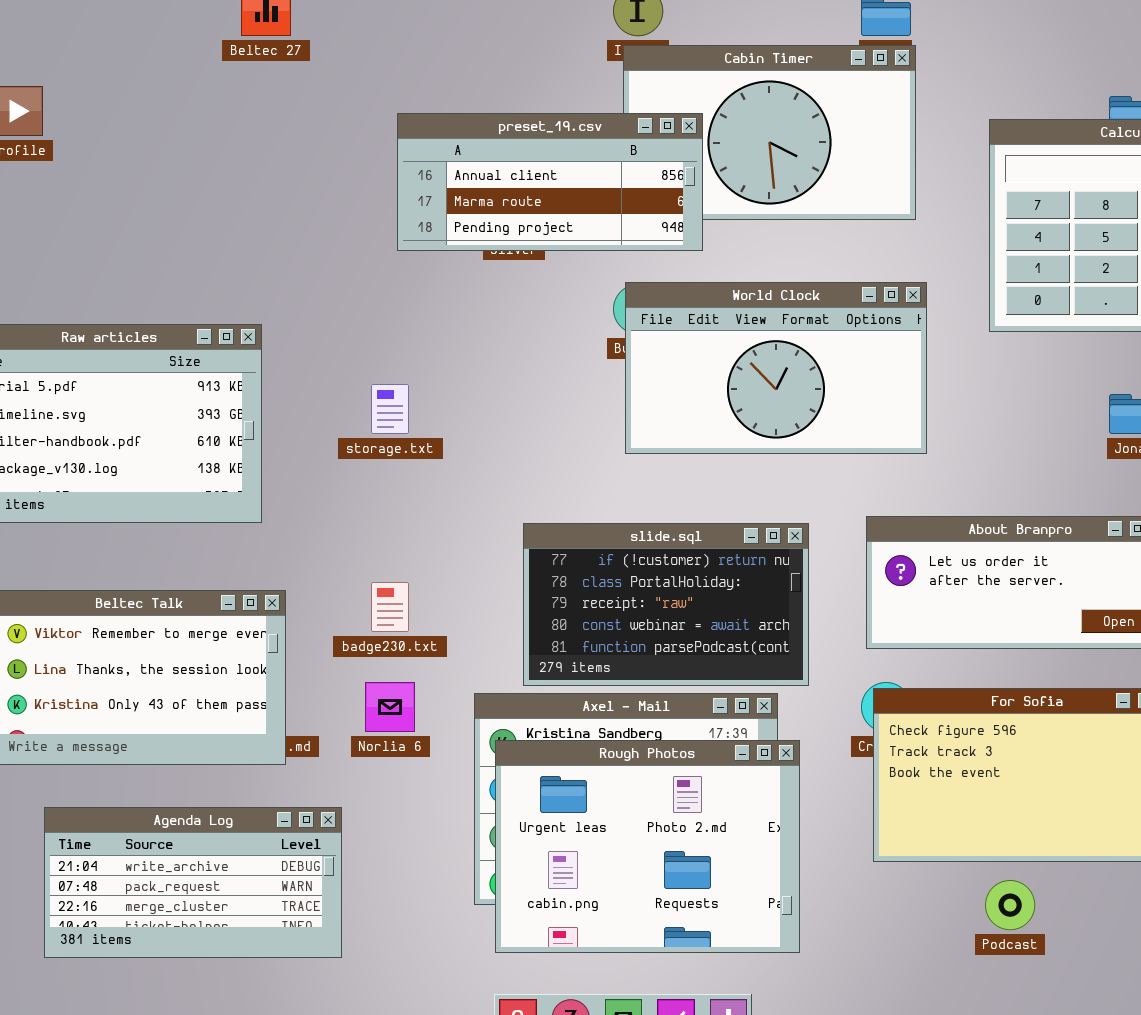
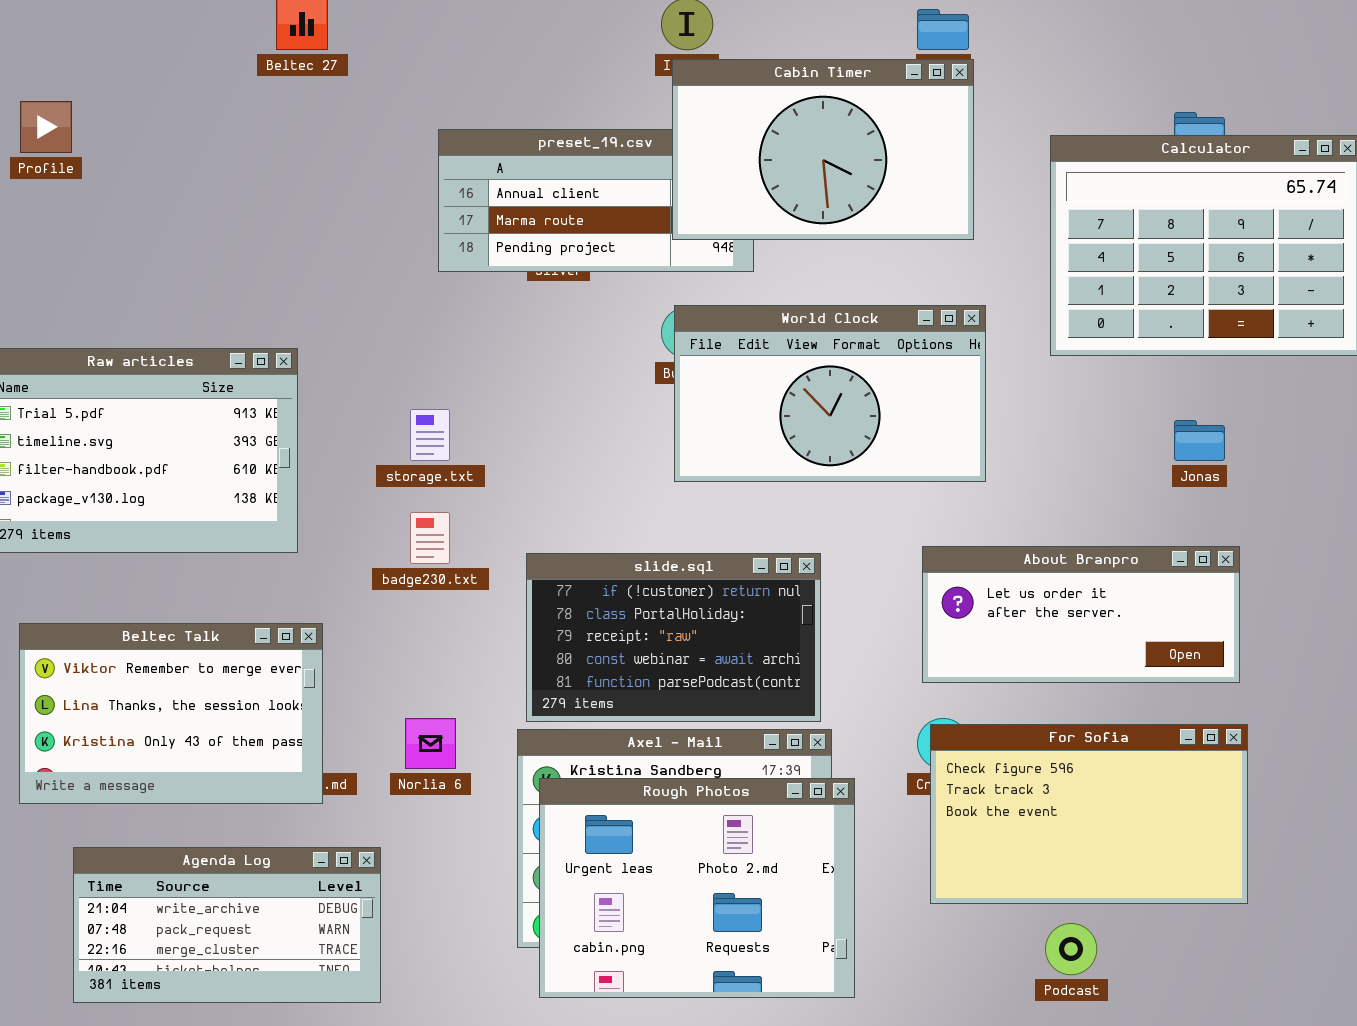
Cabin Timer: [623,45,916,220] -> [672,59,974,240], raised
slide.sql: [523,523,809,686] -> [526,553,821,722], moved
badge230.txt: [371,582,409,632] -> [410,512,450,564], moved

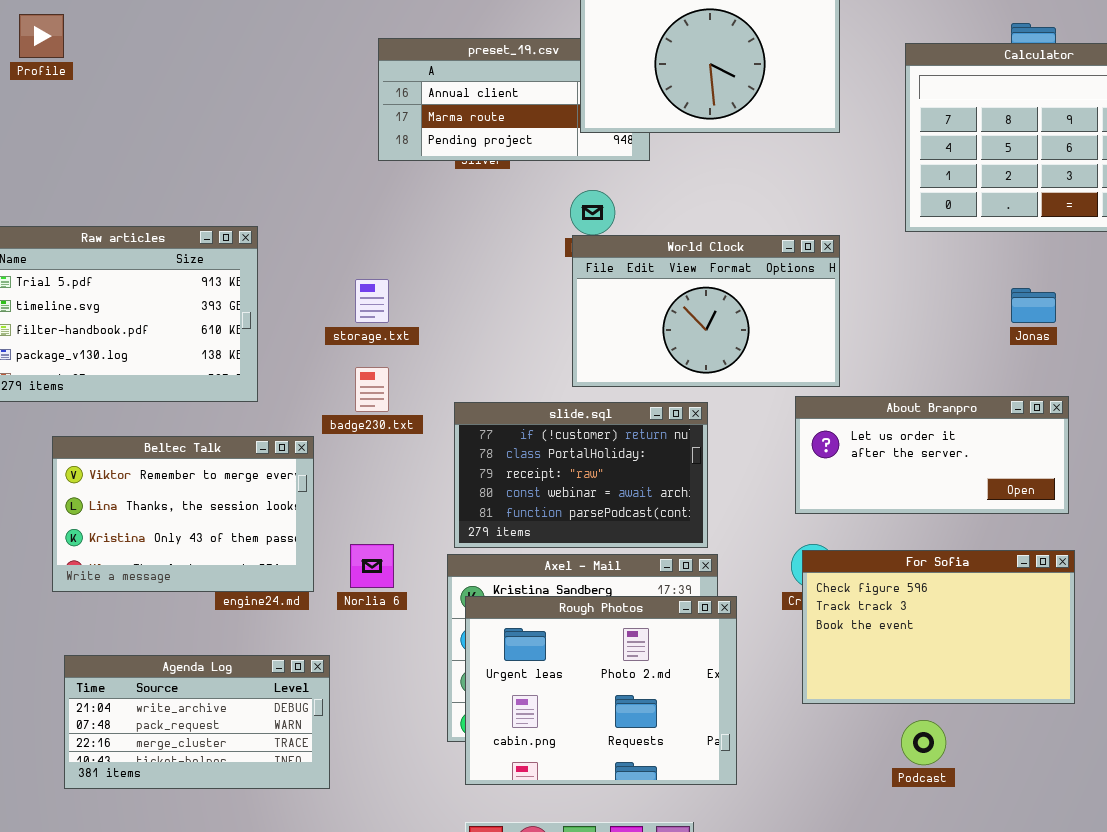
World Clock: [674,305,986,482] -> [572,235,840,387], moved
Beltec Talk: [19,623,323,804] -> [52,436,314,592], moved

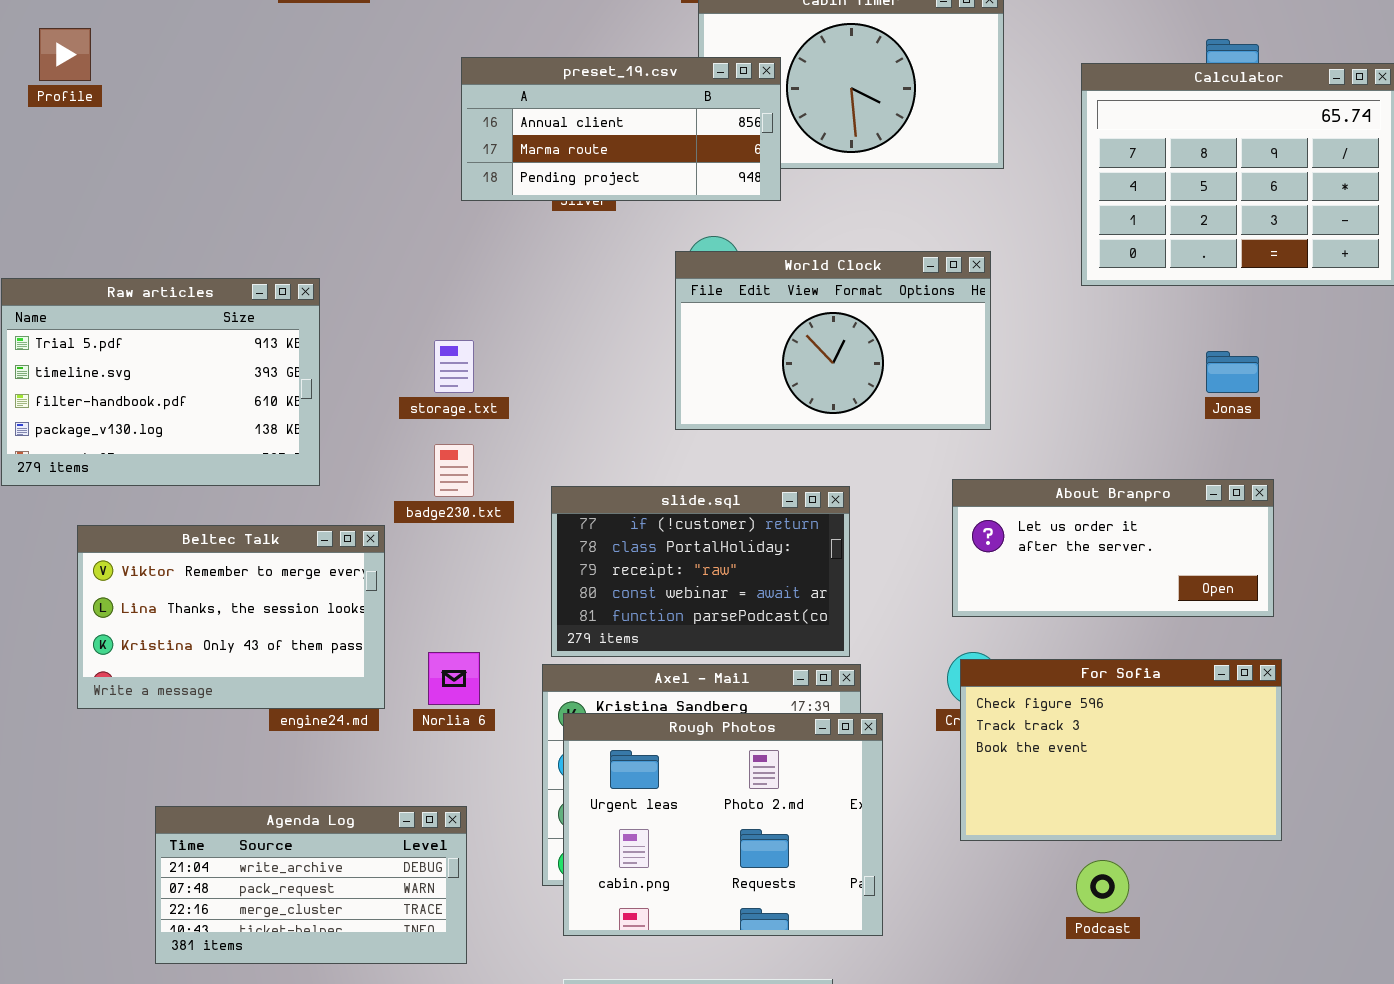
preset_19.csv: [378,38,650,161] -> [461,57,781,201], raised
World Clock: [572,235,840,387] -> [675,251,991,430], moved
Agenda Log: [64,655,330,789] -> [155,806,467,964], moved

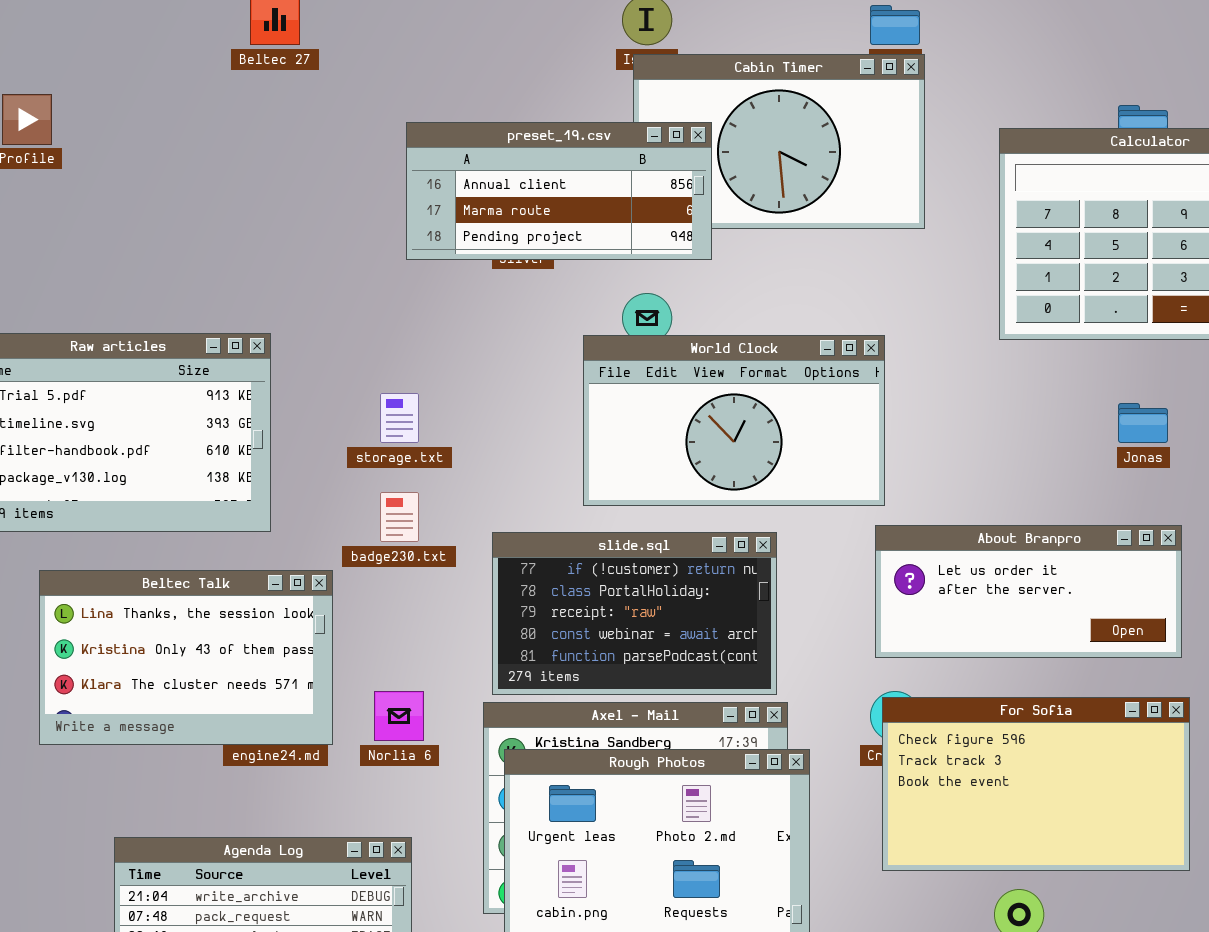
World Clock: [675,251,991,430] -> [583,335,885,506], moved
Beltec Talk: [77,525,385,709] -> [39,570,333,745], scrolled down 1 row

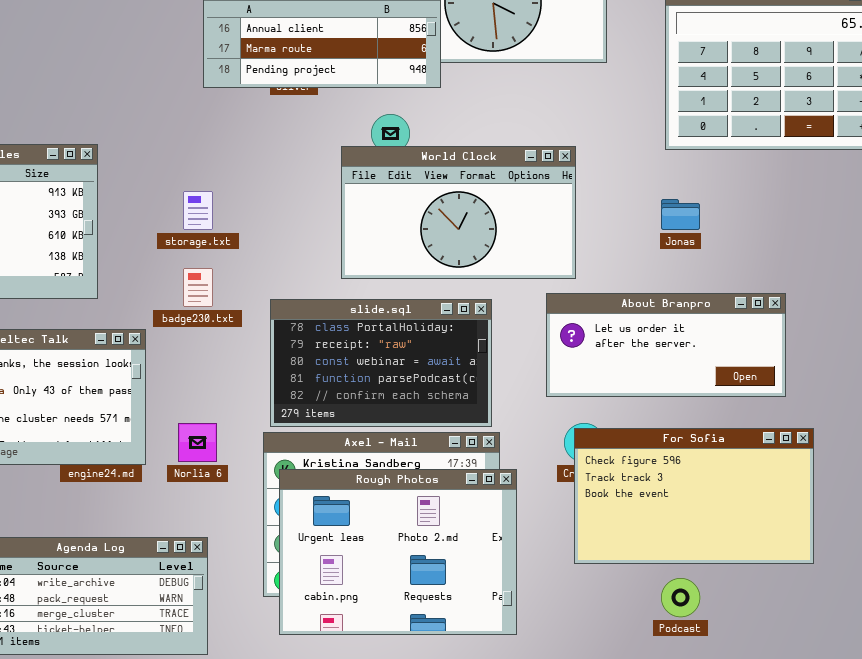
Jonas: [1118,403,1168,443] -> [661,199,700,230], moved
About Branpro: [875,525,1182,658] -> [546,293,786,397], moved
slide.sql: [492,532,777,695] -> [270,299,492,427], scrolled down 1 row

